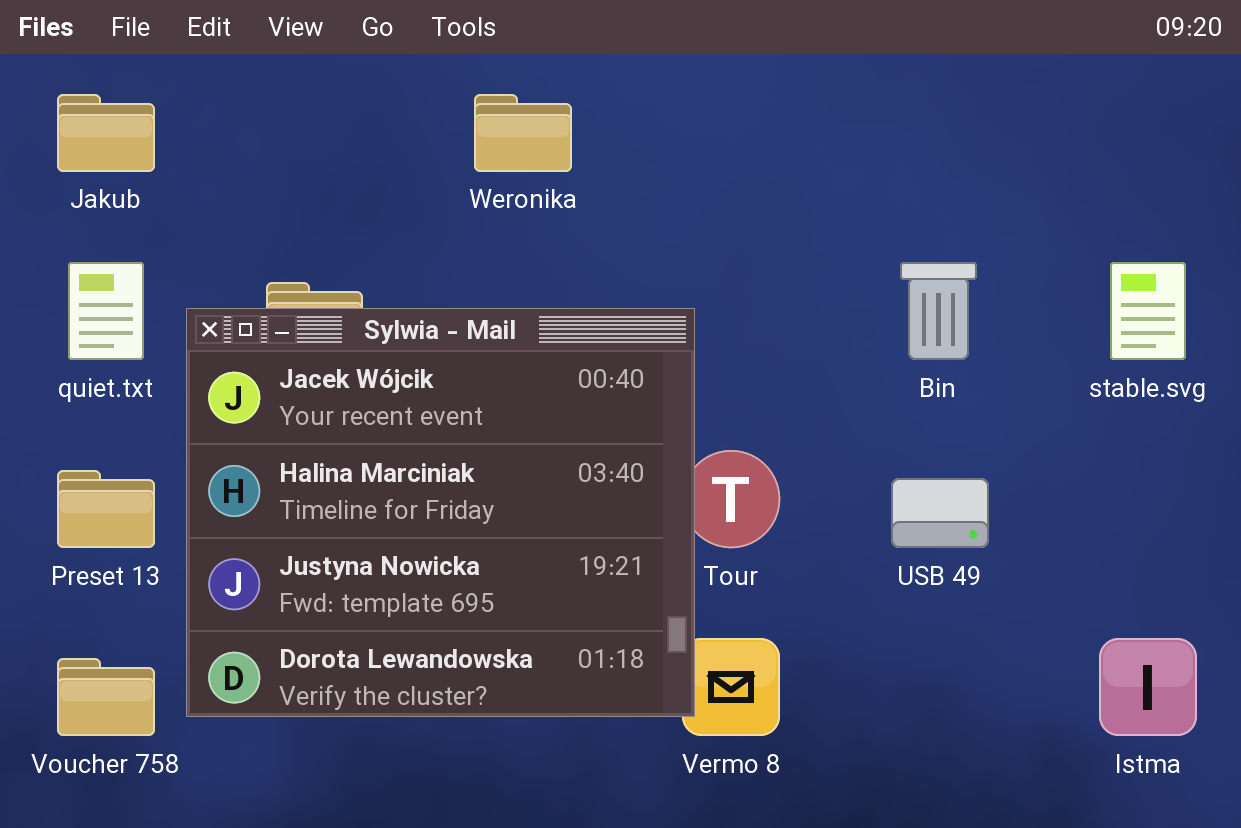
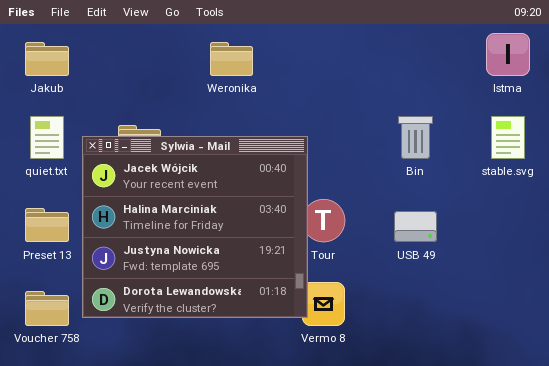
Istma: [1099,638,1197,736] -> [486,33,530,76], moved

